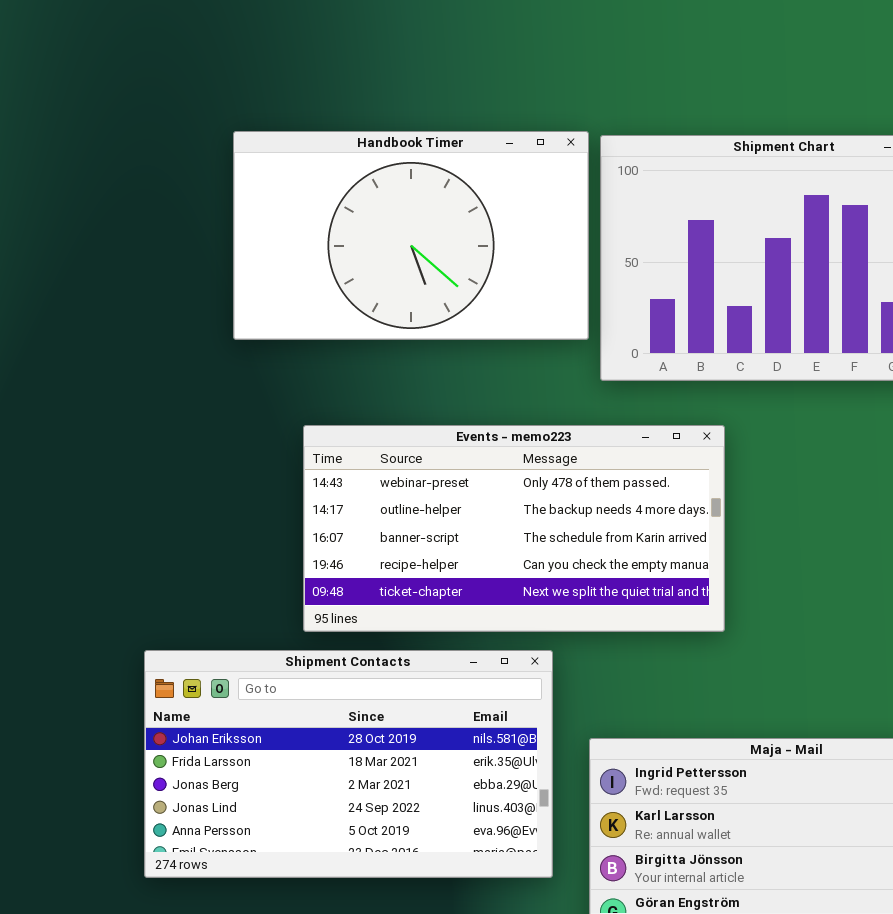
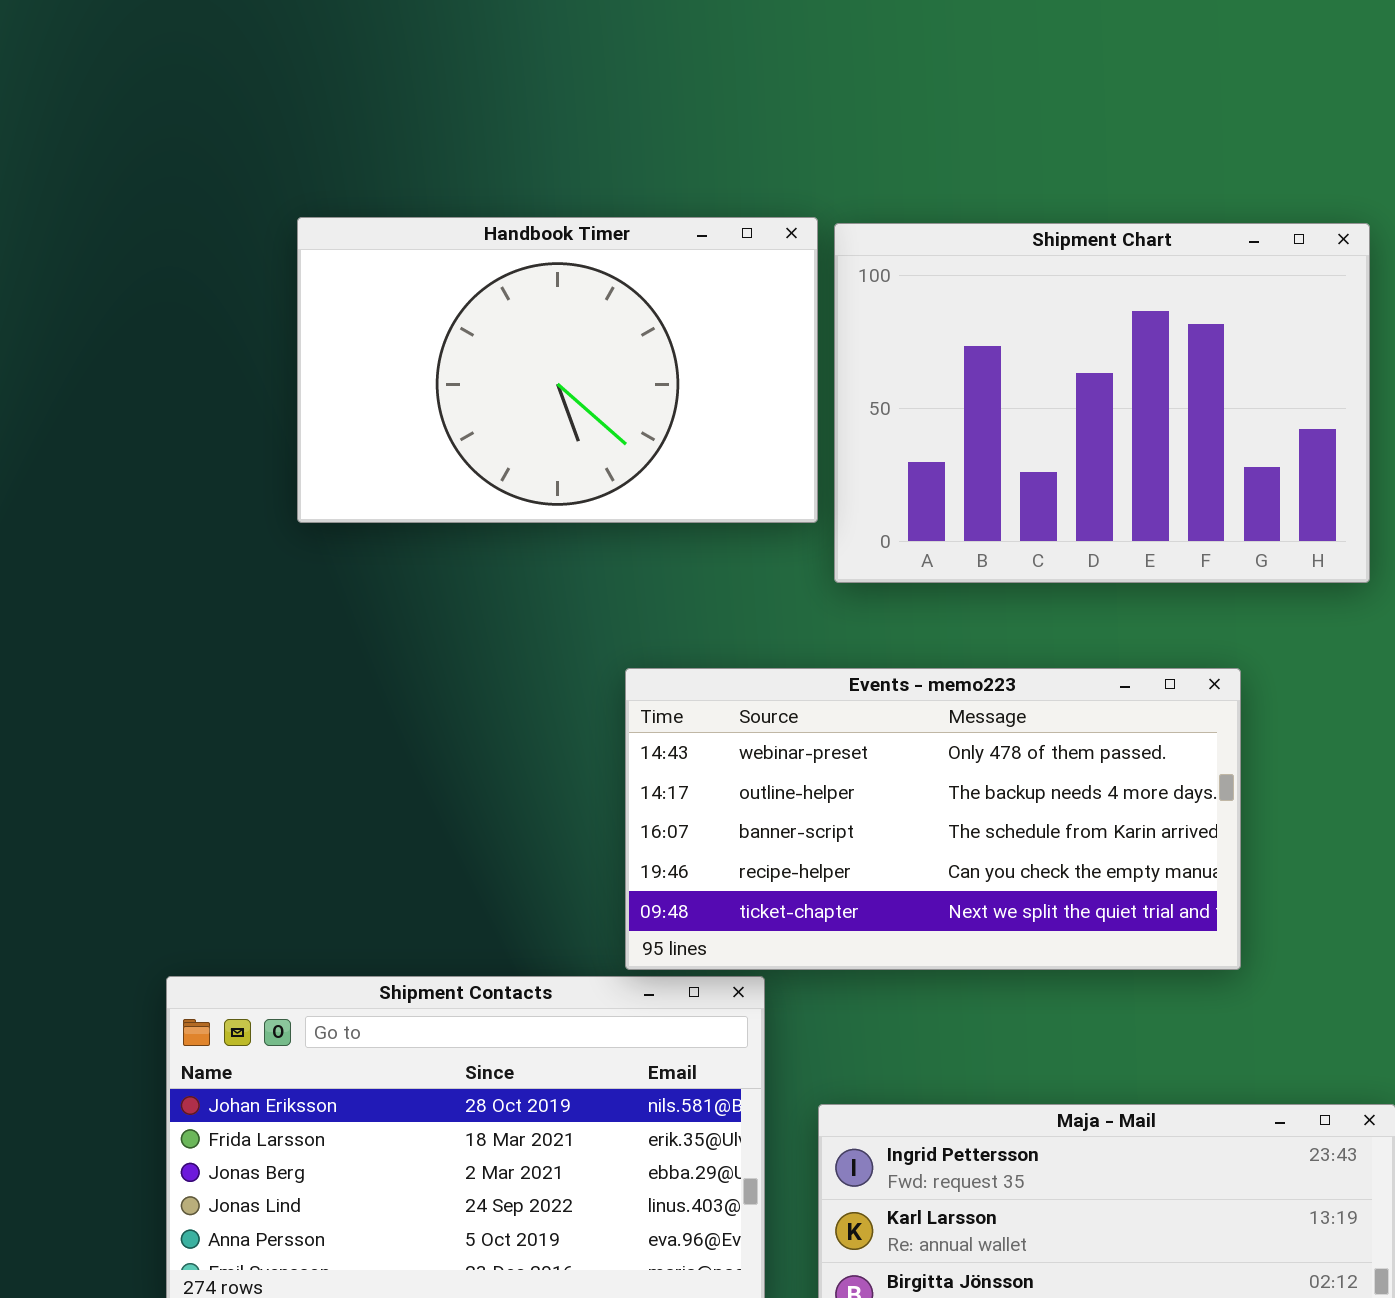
Events - memo223: [303,425,725,632] -> [625,668,1241,970], moved

